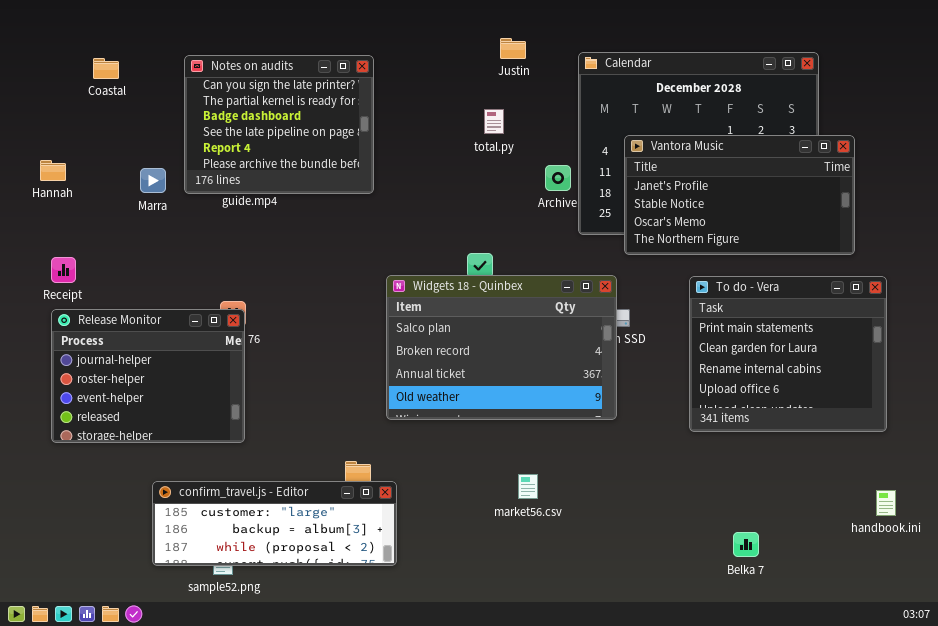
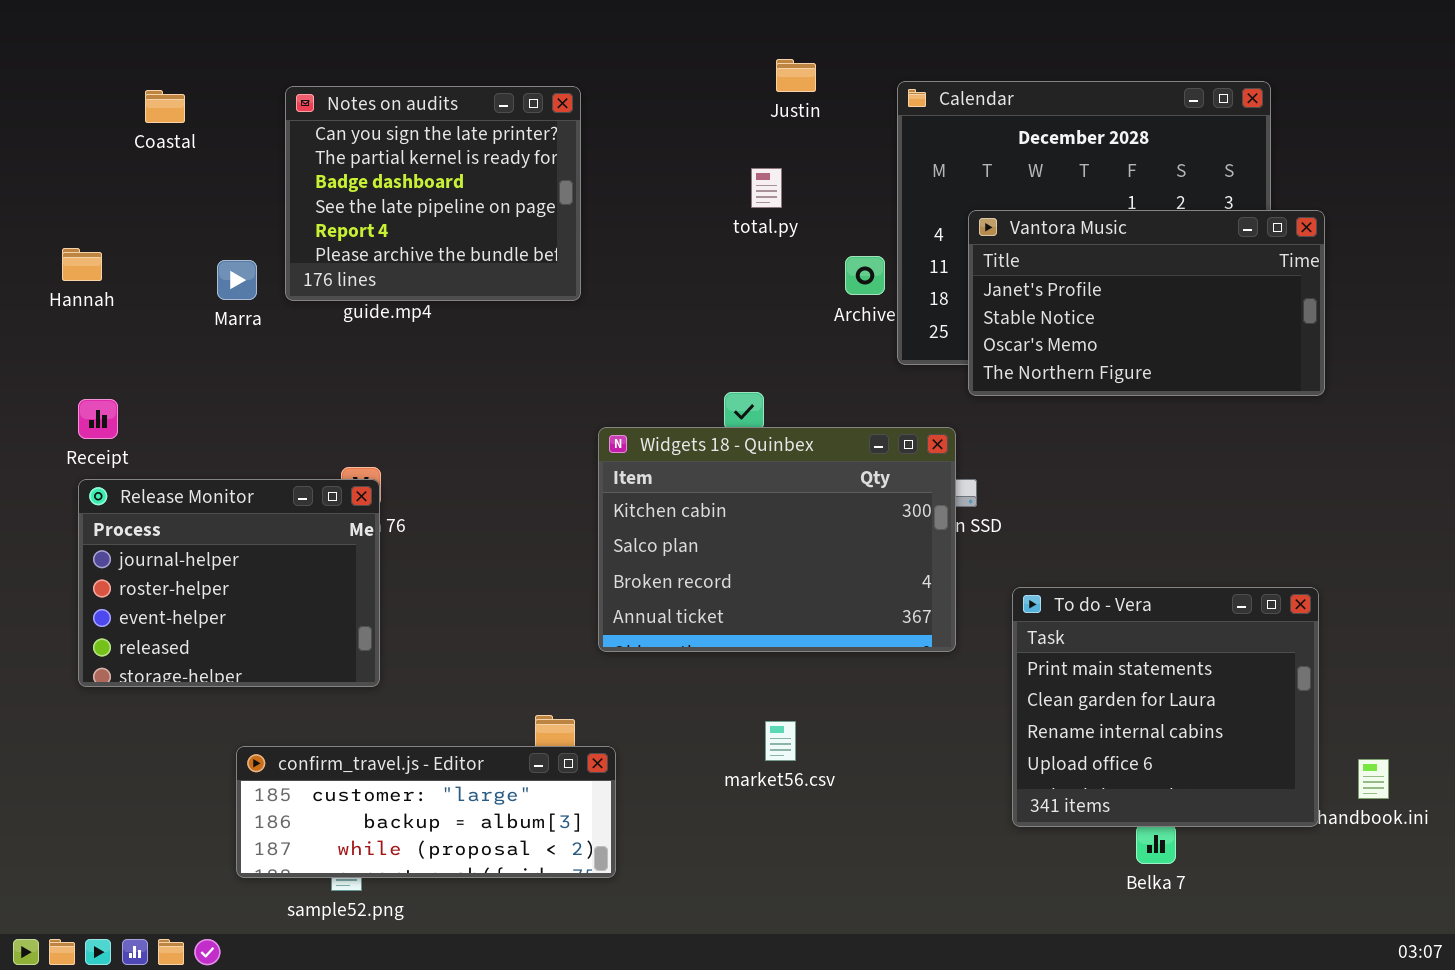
Widgets 18 - Quinbex: [386,275,617,420] -> [598,427,956,652], scrolled up 1 row
To do - Vera: [689,276,887,432] -> [1012,587,1319,827], moved
market56.csv: [518,474,538,499] -> [765,721,796,761], moved

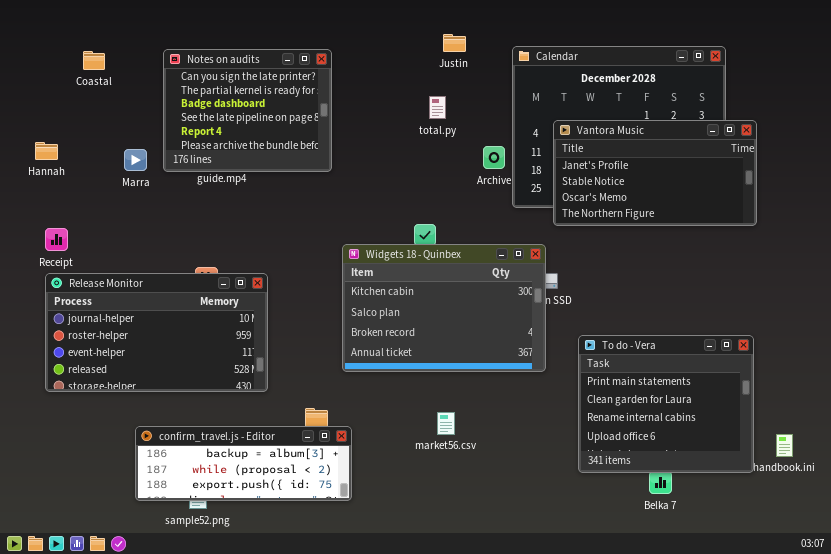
Release Monitor: [78,479,380,687] -> [45,273,268,392], resized
confirm_travel.js - Editor: [236,746,616,878] -> [135,426,352,501], scrolled down 1 row

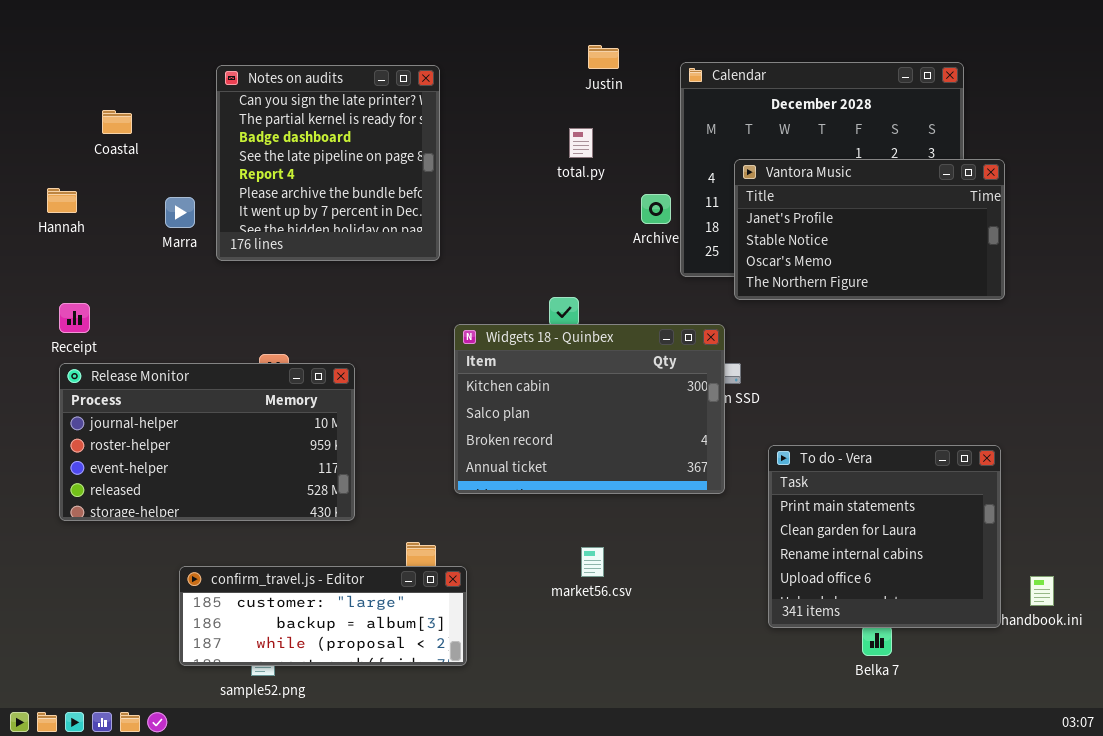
Notes on audits: [163,49,332,172] -> [216,65,440,261], resized
Coastal: [83,51,105,70] -> [102,110,132,134], moved
confirm_travel.js - Editor: [135,426,352,501] -> [179,566,467,666], scrolled up 1 row

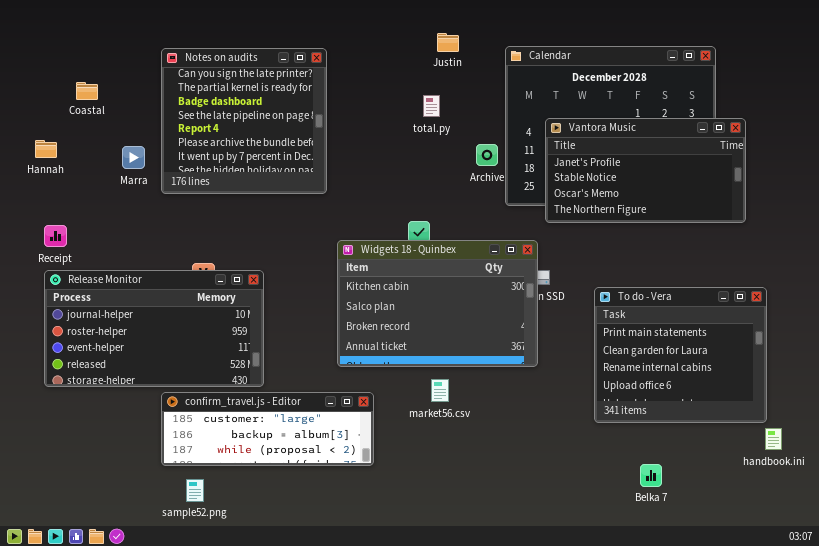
To do - Vera: [768,445,1001,628] -> [594,287,767,423], moved
market56.csv: [581,547,604,577] -> [431,379,449,402], moved
confirm_travel.js - Editor: [179,566,467,666] -> [161,392,374,466], moved

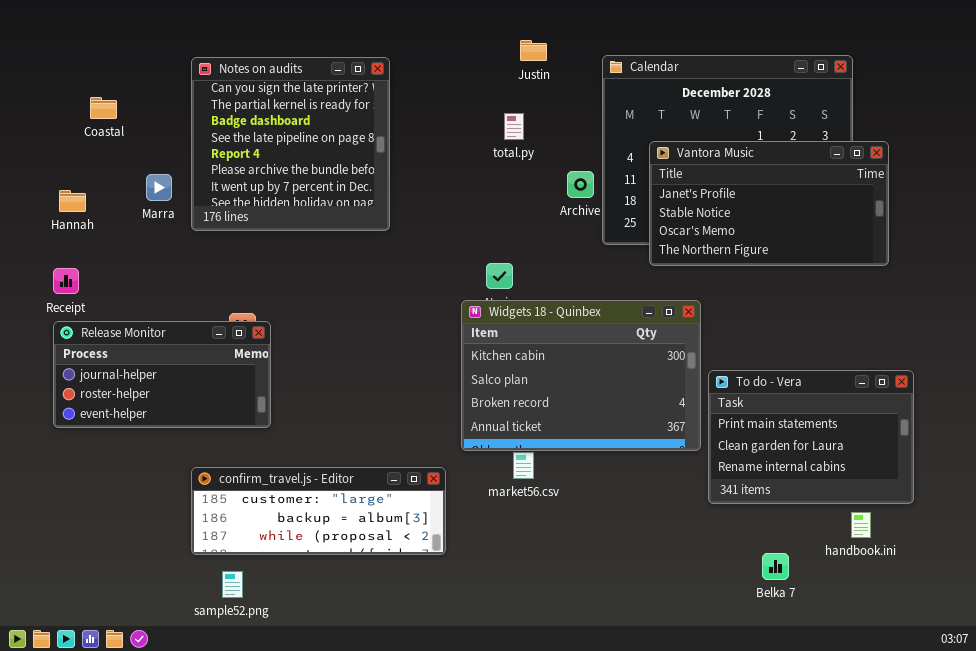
Hannah: [35,140,57,158] -> [59,190,86,212], moved
Widgets 18 - Quinbex: [337,240,538,367] -> [461,300,701,451], moved
Release Monitor: [44,270,264,387] -> [53,321,271,428], resized
To do - Vera: [594,287,767,423] -> [708,370,914,504], resized
handbook.ini: [765,428,782,450] -> [851,512,871,538], moved

